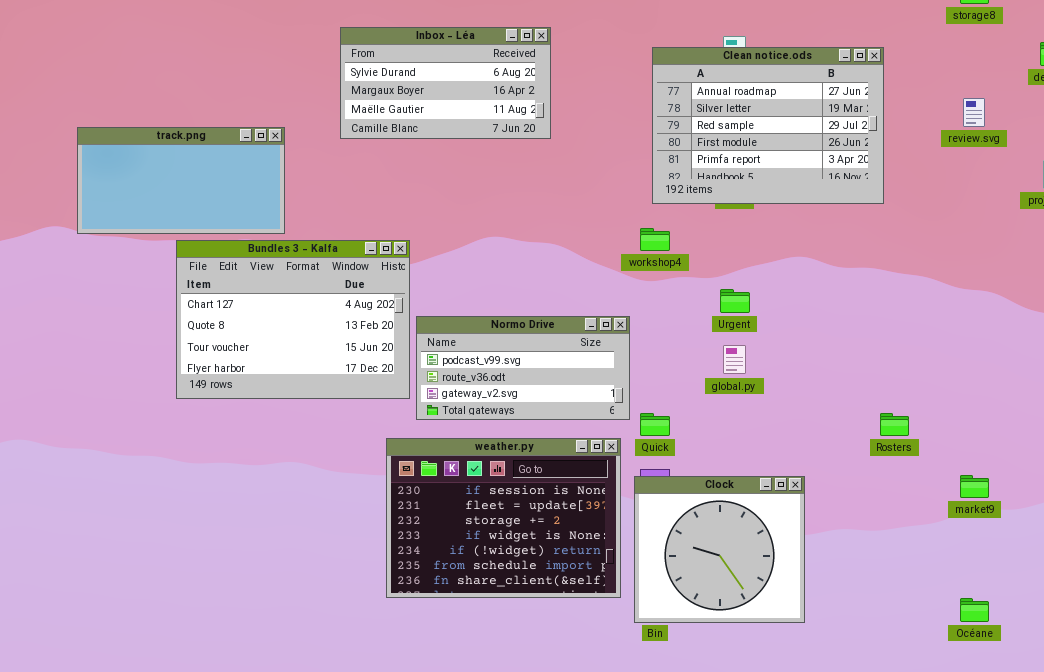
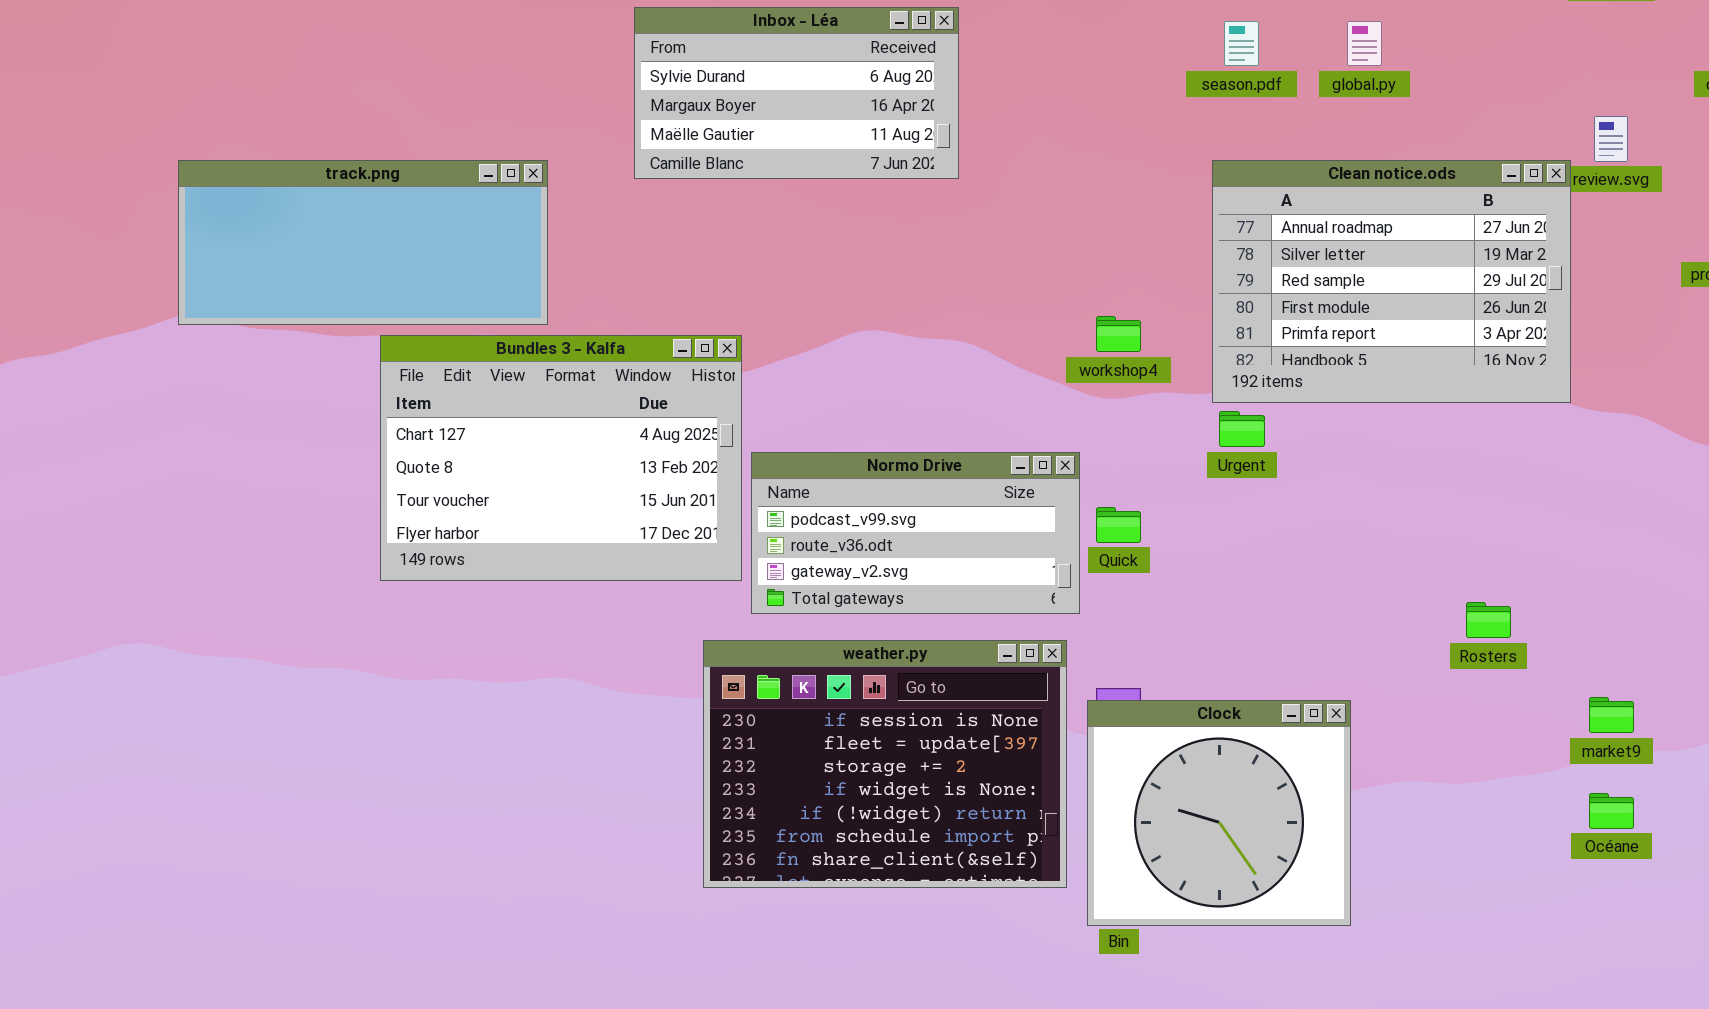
Clean notice.ods: [652,47,884,204] -> [1212,160,1571,403], moved
track.png: [77,127,285,234] -> [178,160,548,325], resized
global.py: [723,345,746,374] -> [1347,21,1382,66], moved
Quick: [640,413,670,436] -> [1096,507,1141,543], moved
Océane: [960,598,989,622] -> [1589,793,1634,829], moved

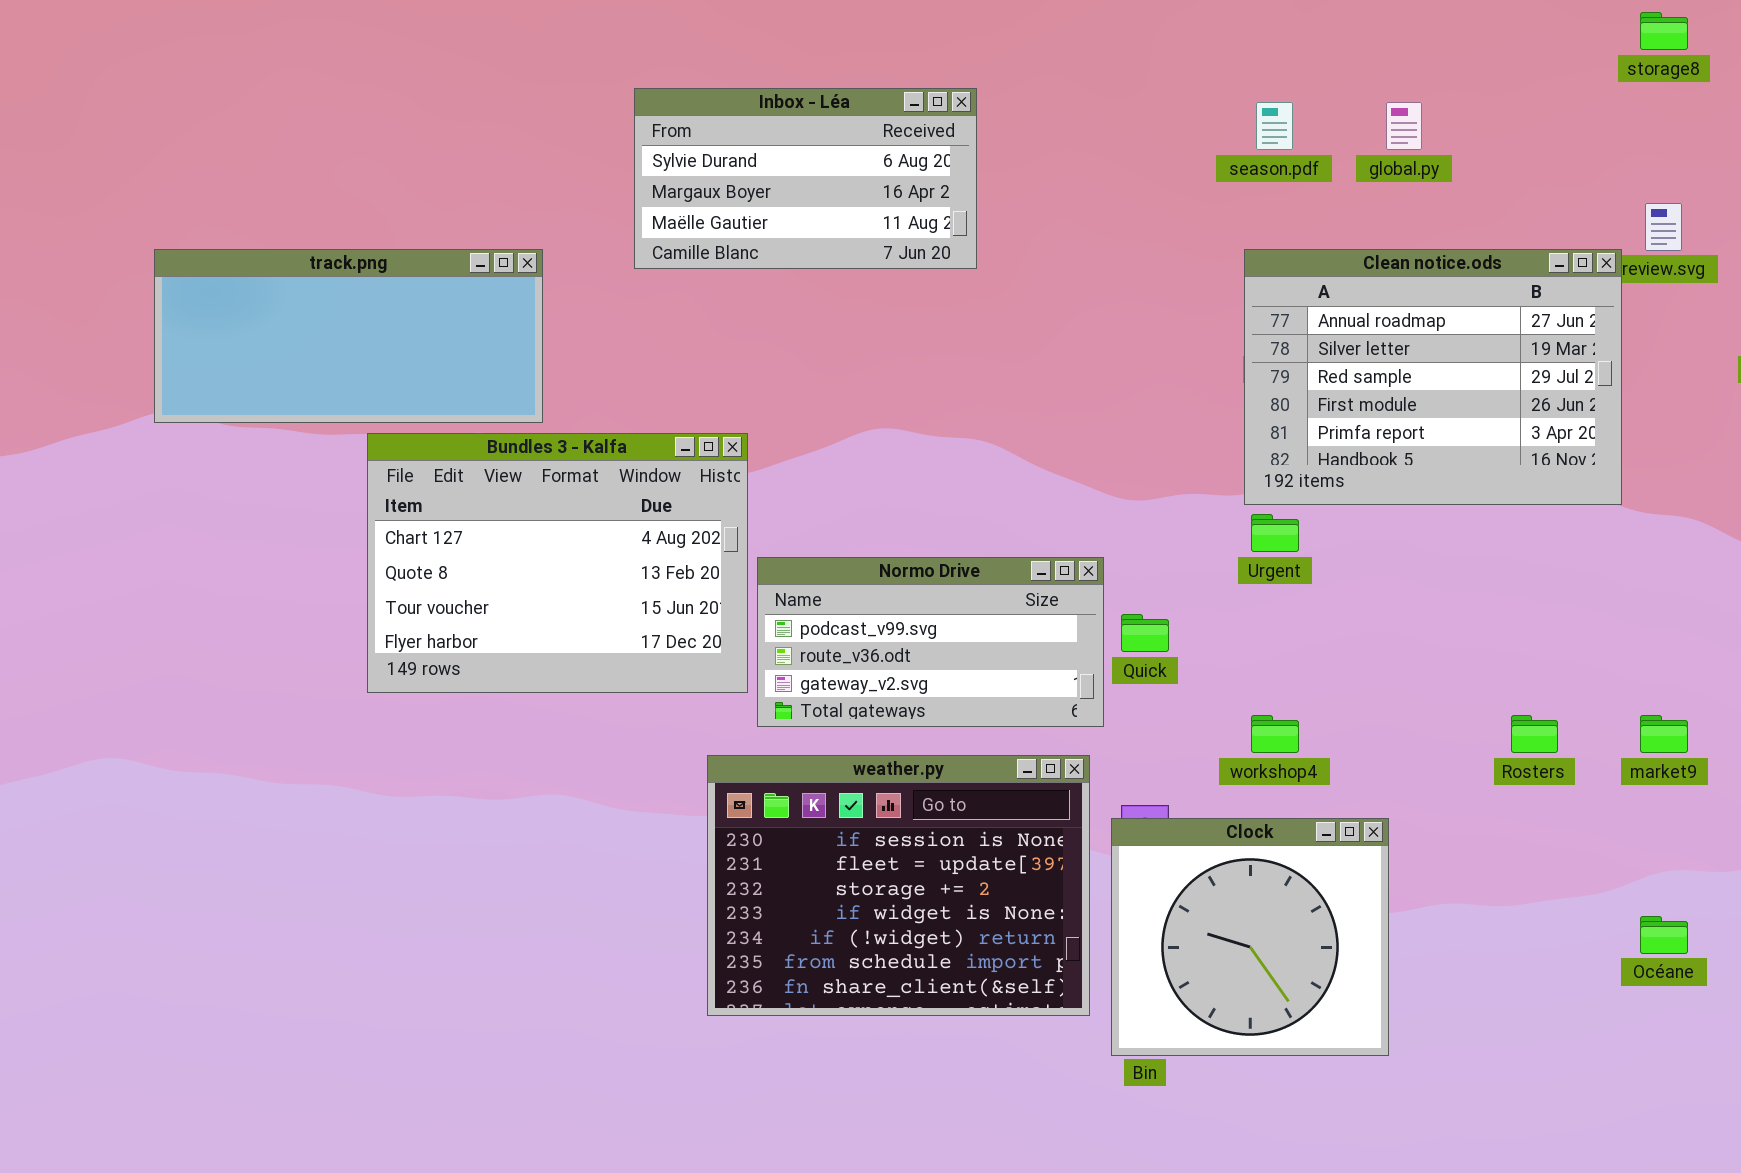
workshop4: [1096,316,1141,352] -> [1251,715,1299,753], moved
market9: [1589,697,1634,733] -> [1640,715,1688,753], moved

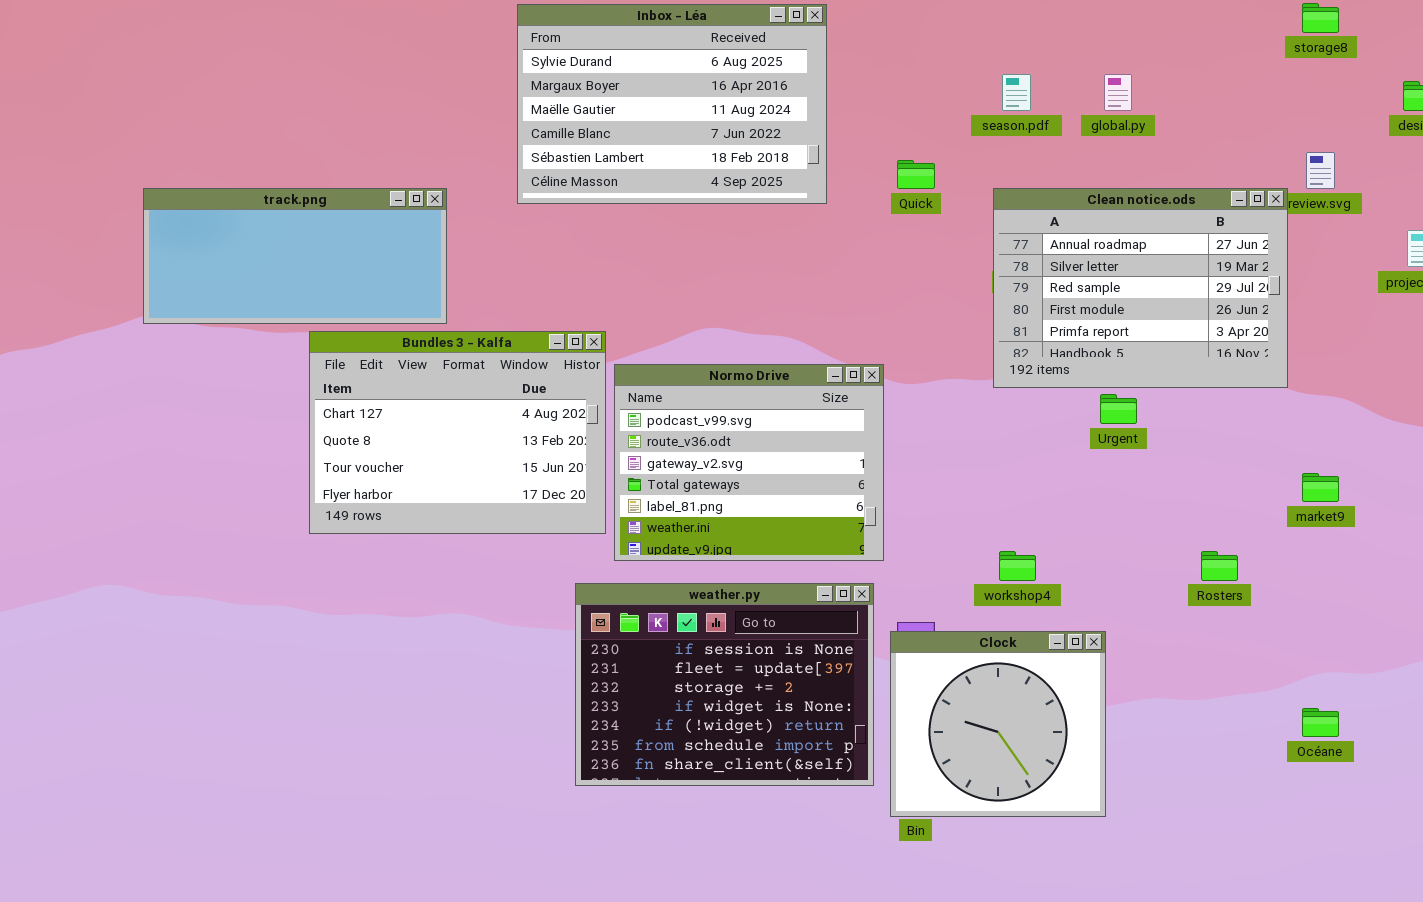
Inbox - Léa: [634,88,977,269] -> [517,4,827,204], resized
Urgent: [1251,514,1299,552] -> [1100,394,1137,424], moved
Normo Drive: [757,557,1104,727] -> [614,364,884,561], resized
Quick: [1121,614,1169,652] -> [897,160,935,189], moved
market9: [1640,715,1688,753] -> [1302,473,1339,502], moved

